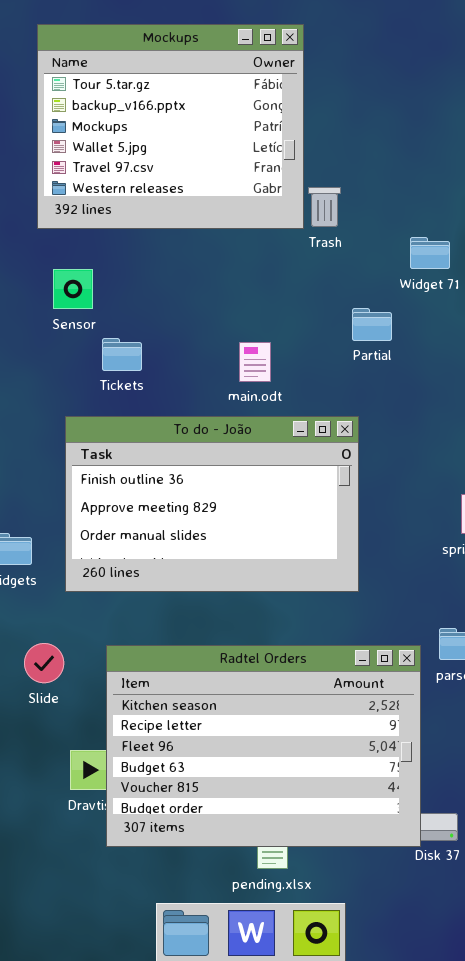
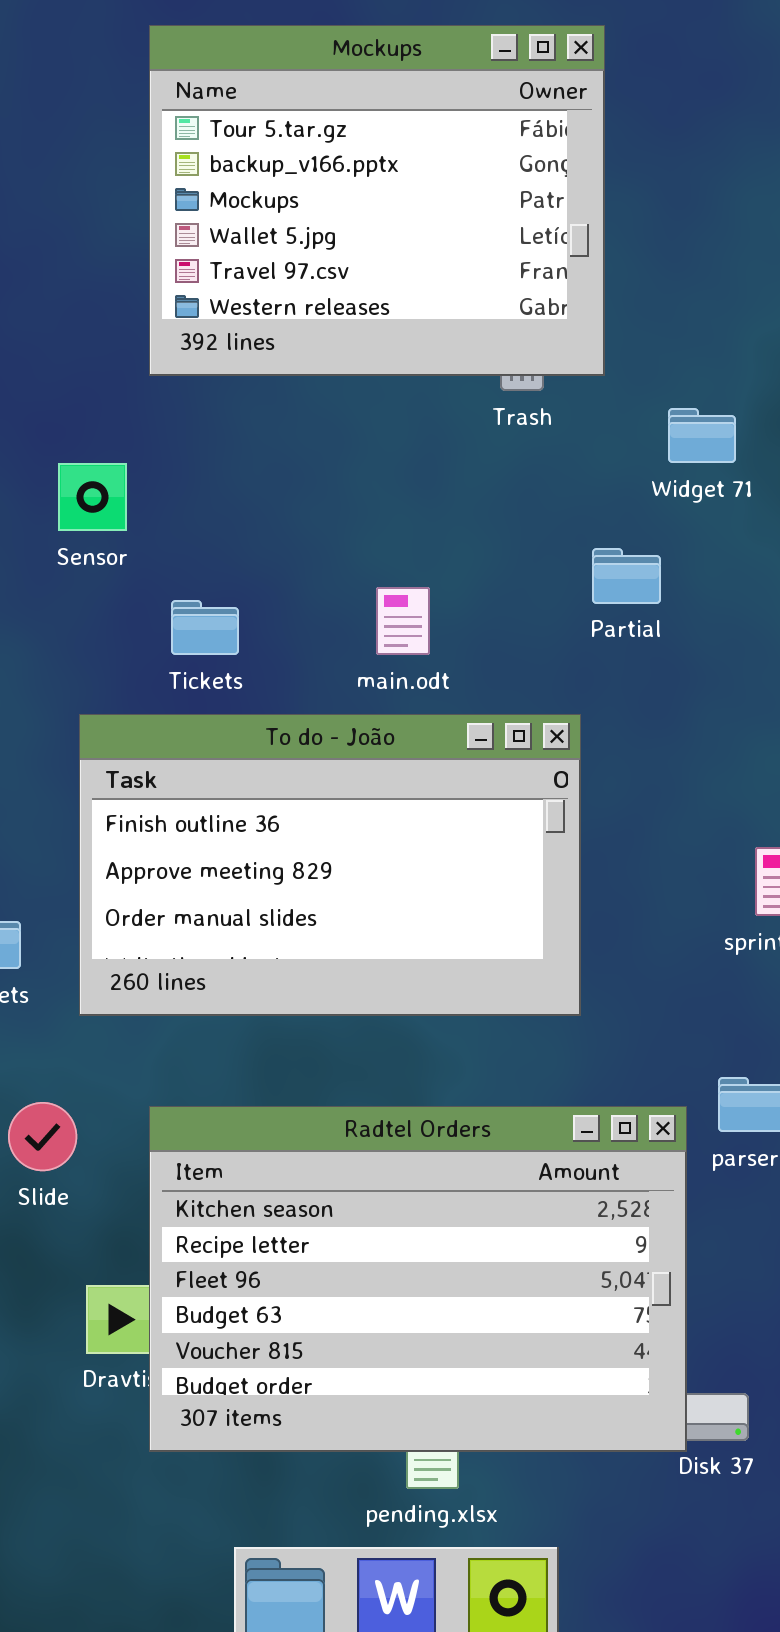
Mockups: [37,24,304,229] -> [149,25,605,376], moved
Partial: [352,308,392,341] -> [592,548,661,604], moved
Tickets: [102,338,142,371] -> [171,600,239,655], moved

